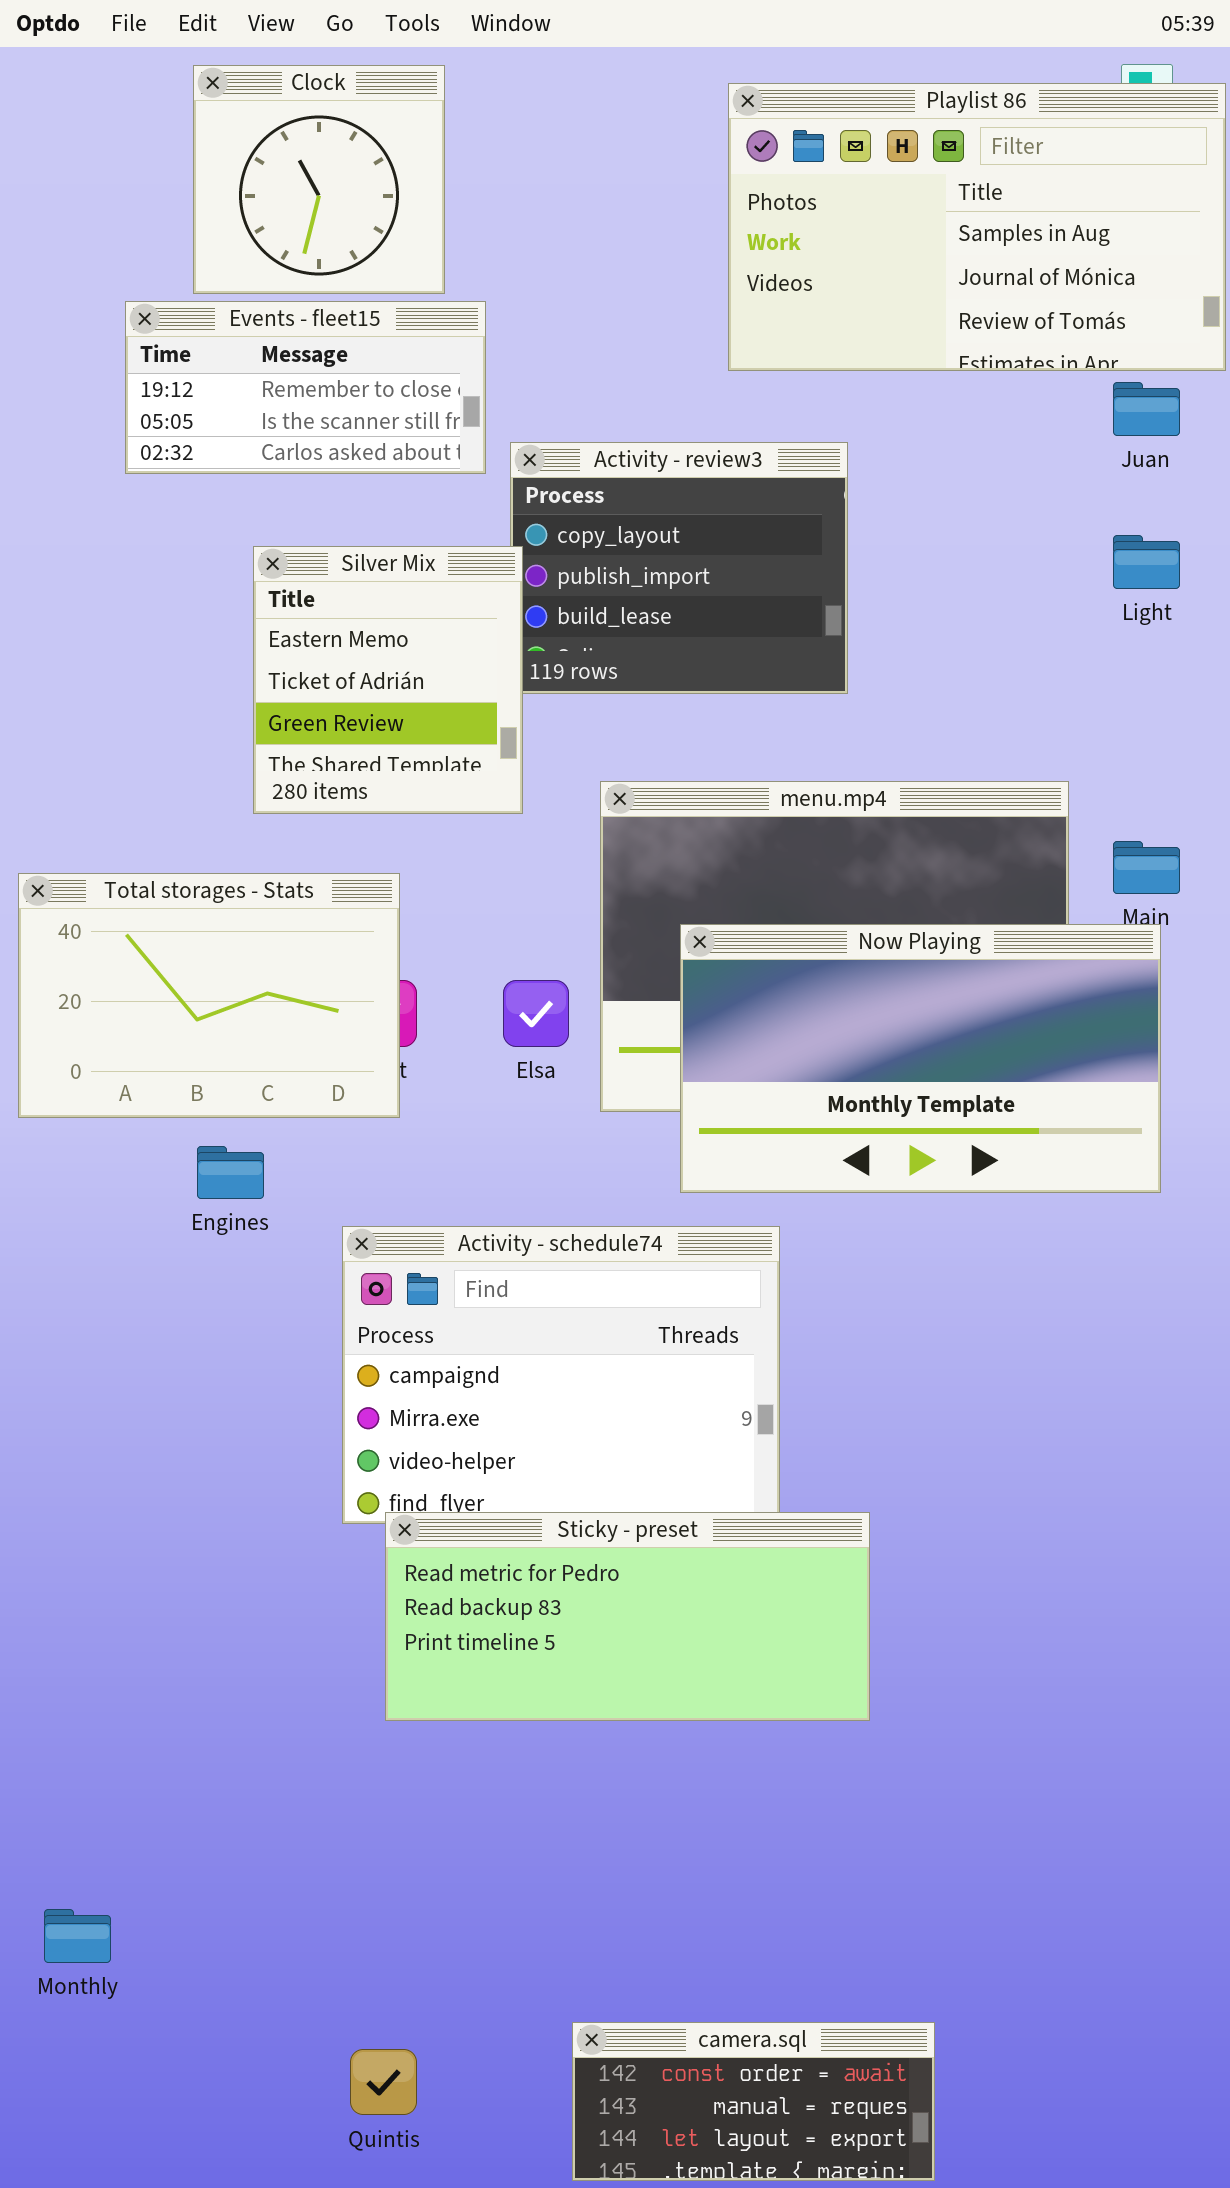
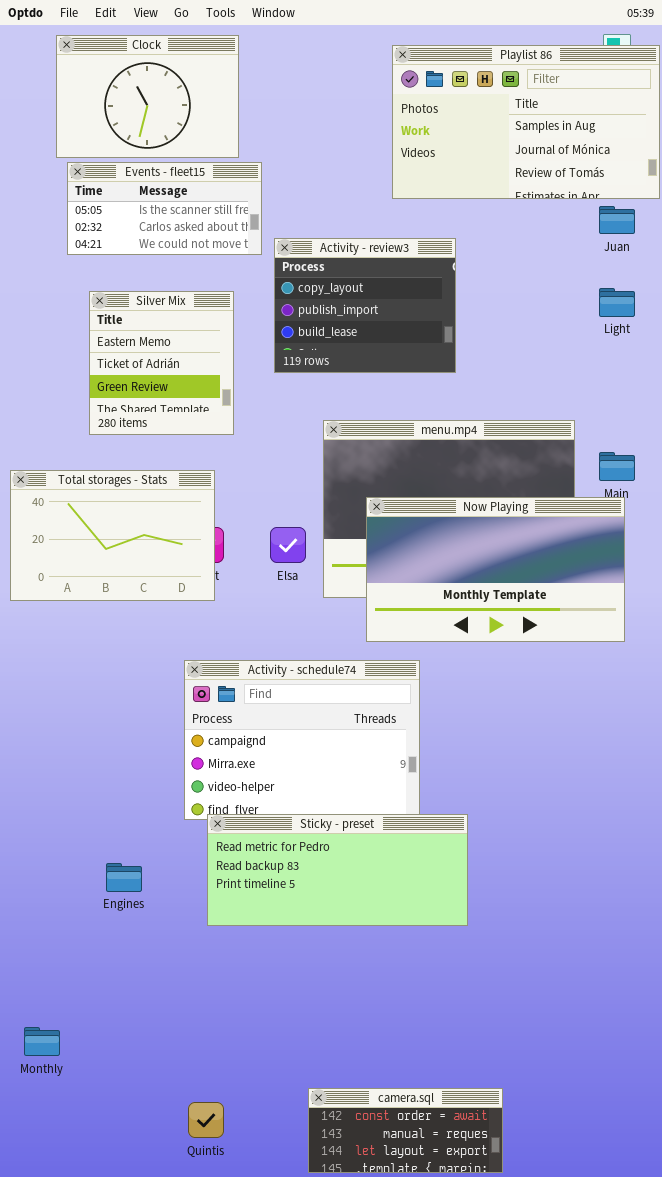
Clock: [193,65,445,294] -> [56,35,239,158], resized
Events - fleet15: [125,301,486,474] -> [67,162,262,255], scrolled down 1 row
Silver Mix: [253,546,523,814] -> [89,291,234,435], moved
Engines: [197,1146,264,1199] -> [106,863,142,892], moved

